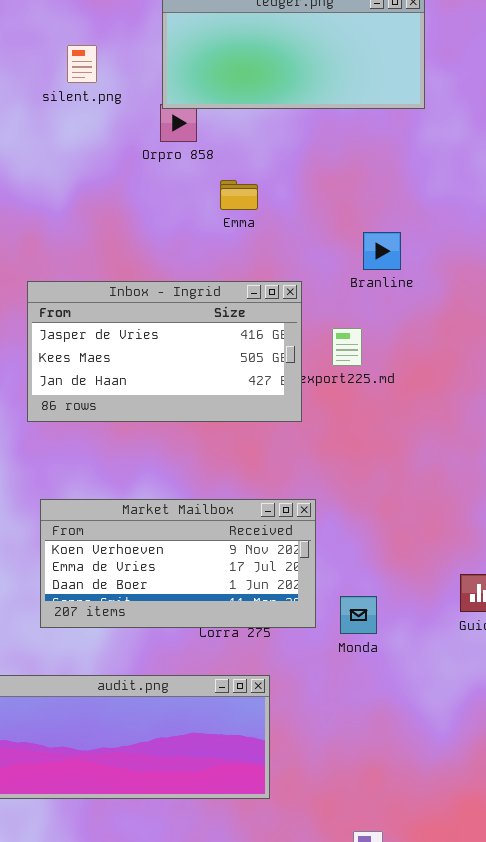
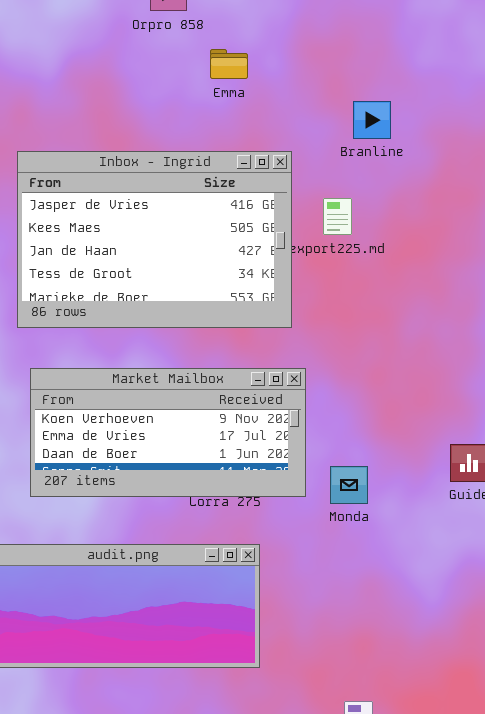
Inbox - Ingrid: [27,281,302,422] -> [17,151,292,328], resized

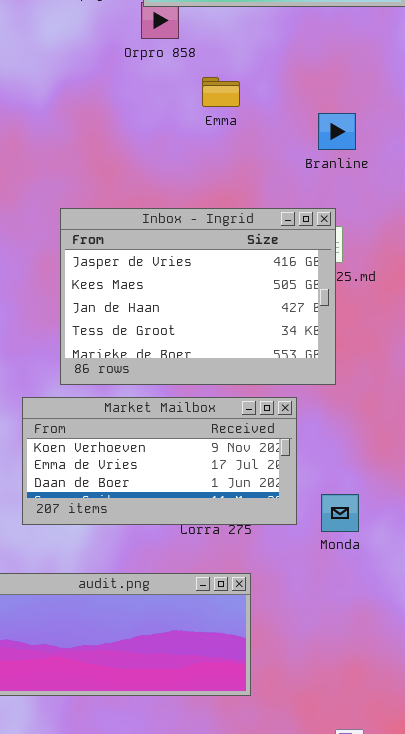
Branline: [353,101,391,139] -> [318,113,356,150], moved
Inbox - Ingrid: [17,151,292,328] -> [60,208,336,385], moved

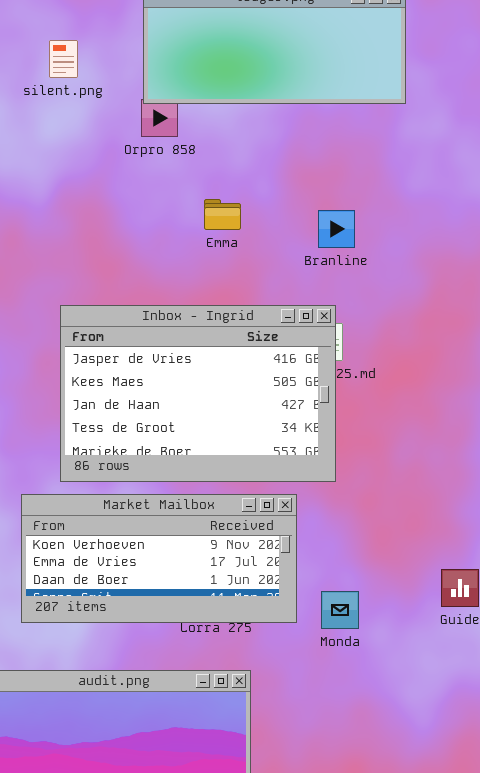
Emma: [202,77,240,107] -> [204,199,241,230], moved

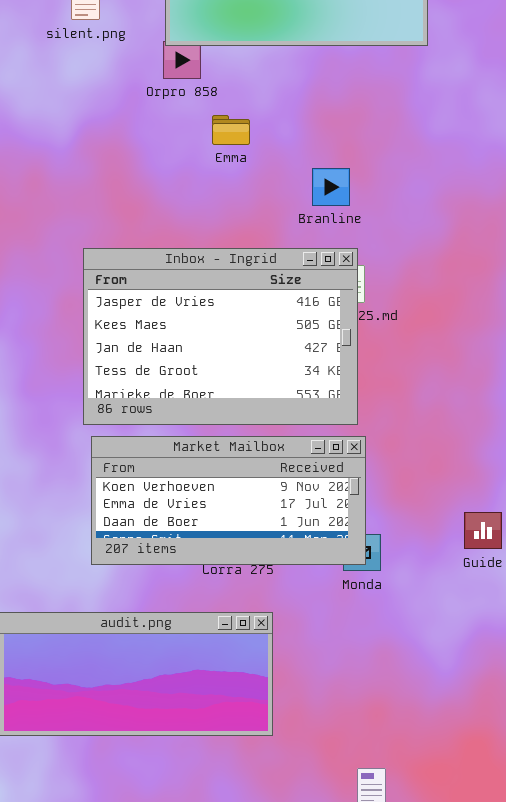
Emma: [204,199,241,230] -> [212,115,250,145], moved
Branline: [318,210,355,248] -> [312,168,350,206], moved
Market Mailbox: [21,494,297,623] -> [91,436,366,565], moved

